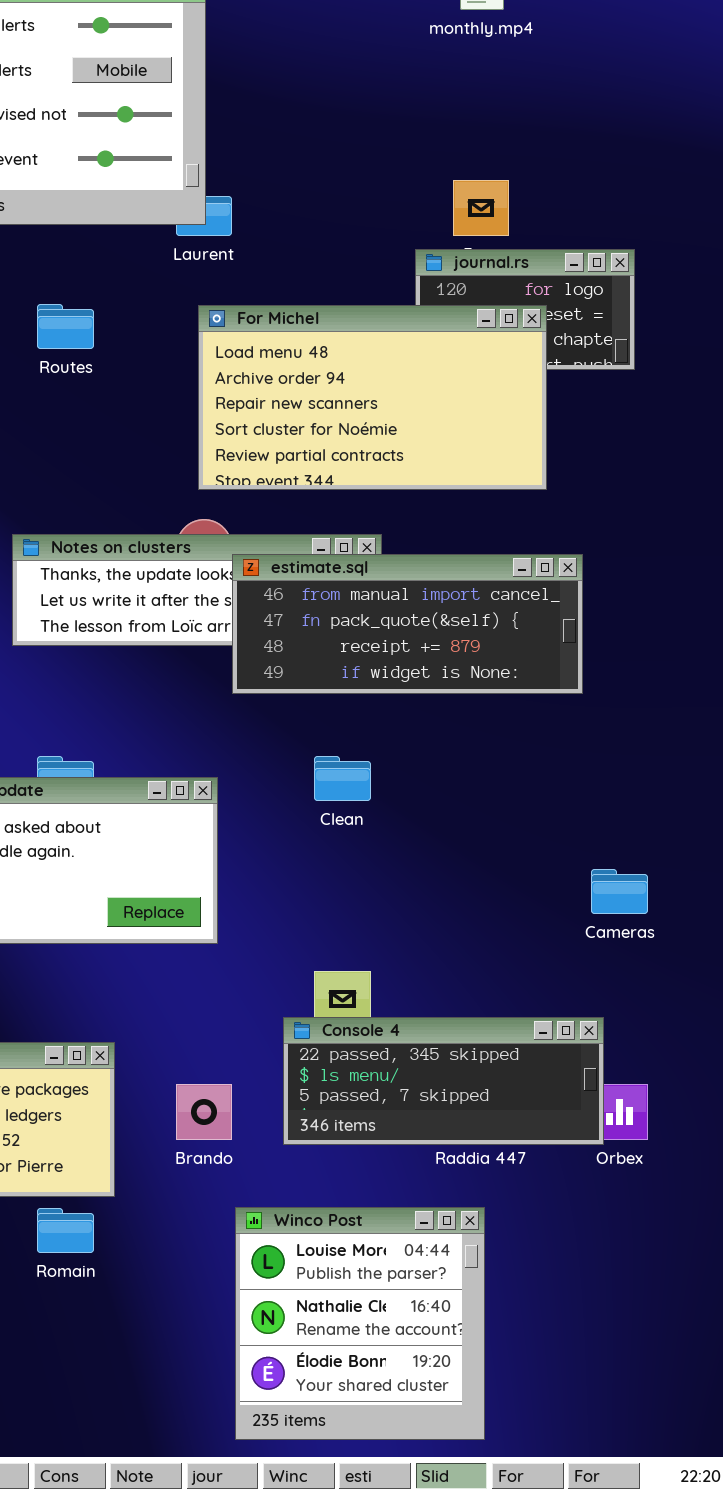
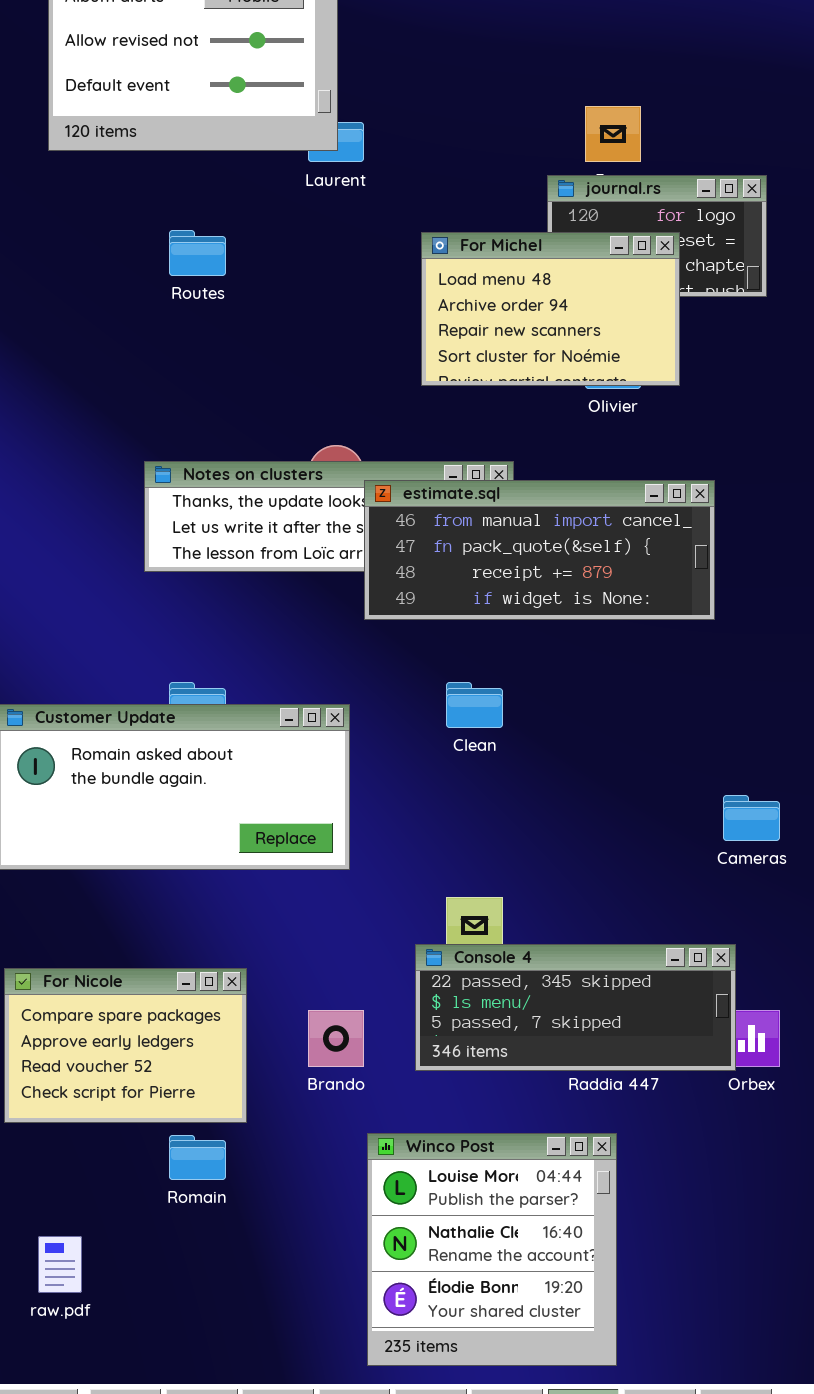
For Michel: [198,305,547,490] -> [421,232,680,386], resized

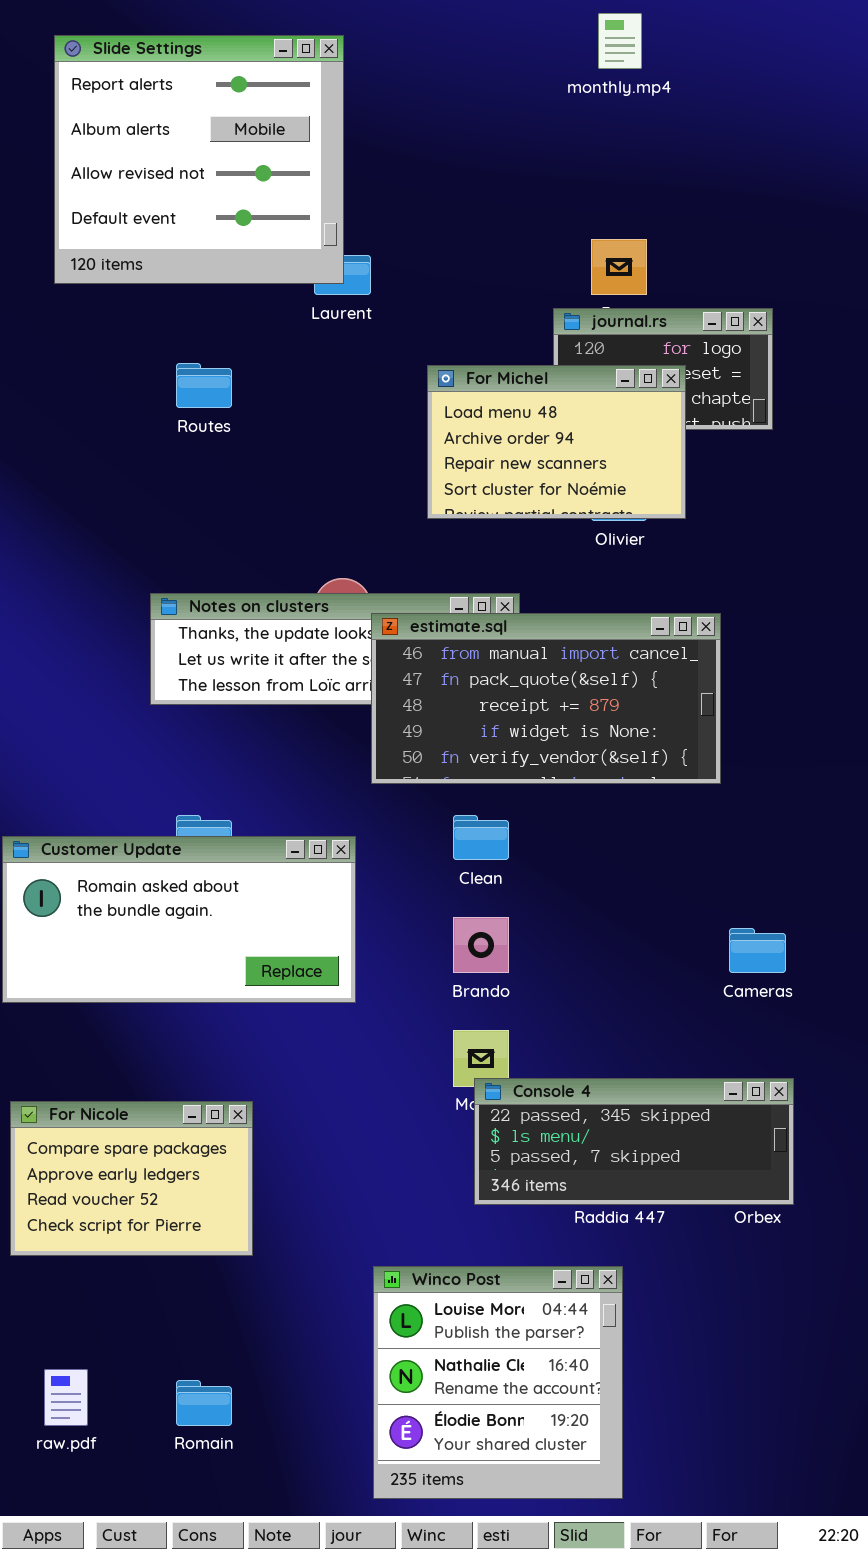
estimate.sql: [364,480,715,620] -> [371,613,721,784], resized
Console 4: [415,944,736,1071] -> [474,1078,794,1205], moved
Brando: [308,1010,364,1067] -> [453,917,509,973], moved
Romain: [169,1135,226,1180] -> [176,1380,232,1426], moved

